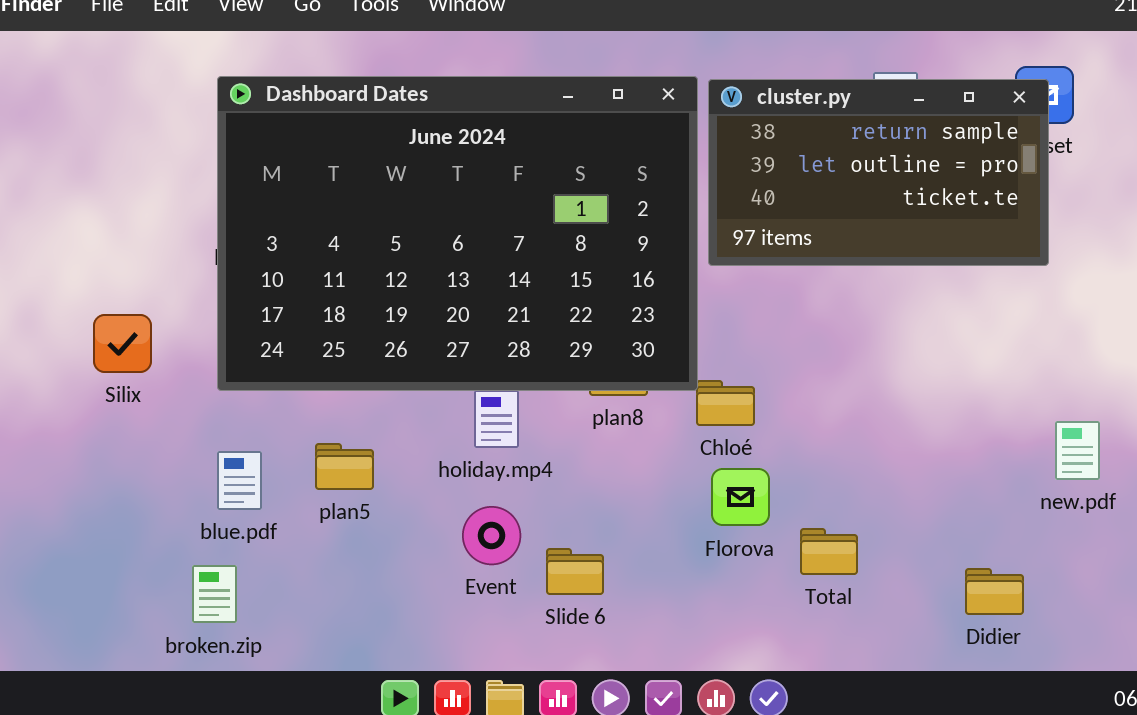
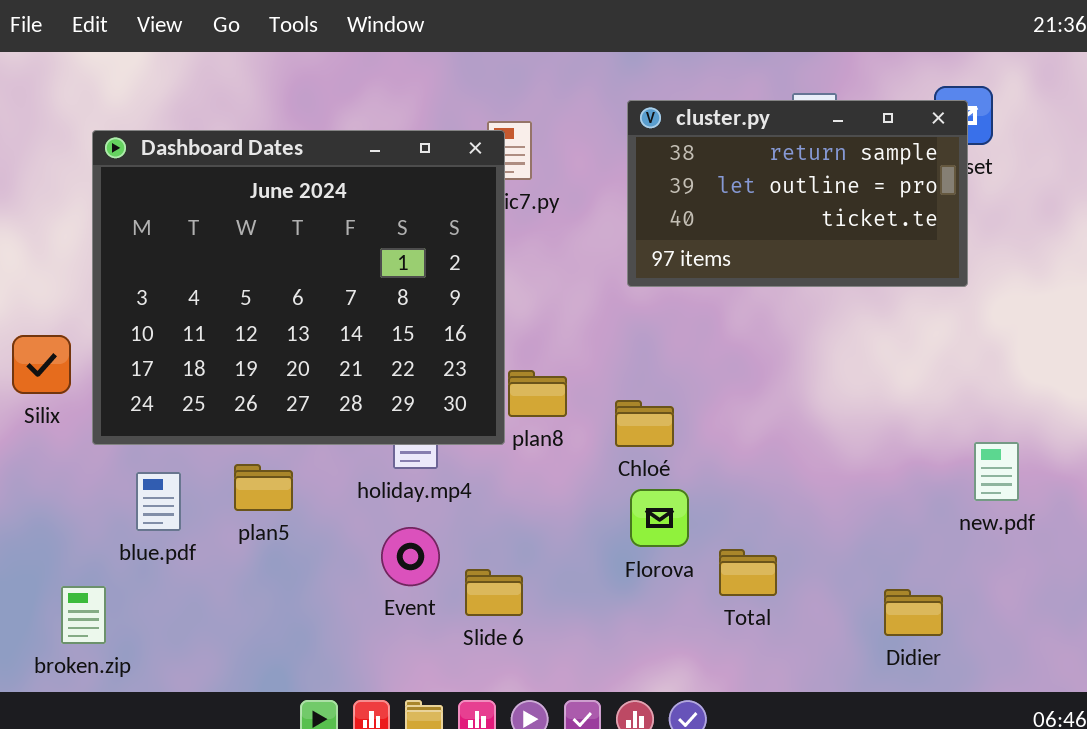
Dashboard Dates: [217,76,698,391] -> [92,130,505,445], moved, resized
broken.zip: [192,565,237,623] -> [61,586,106,644], moved

